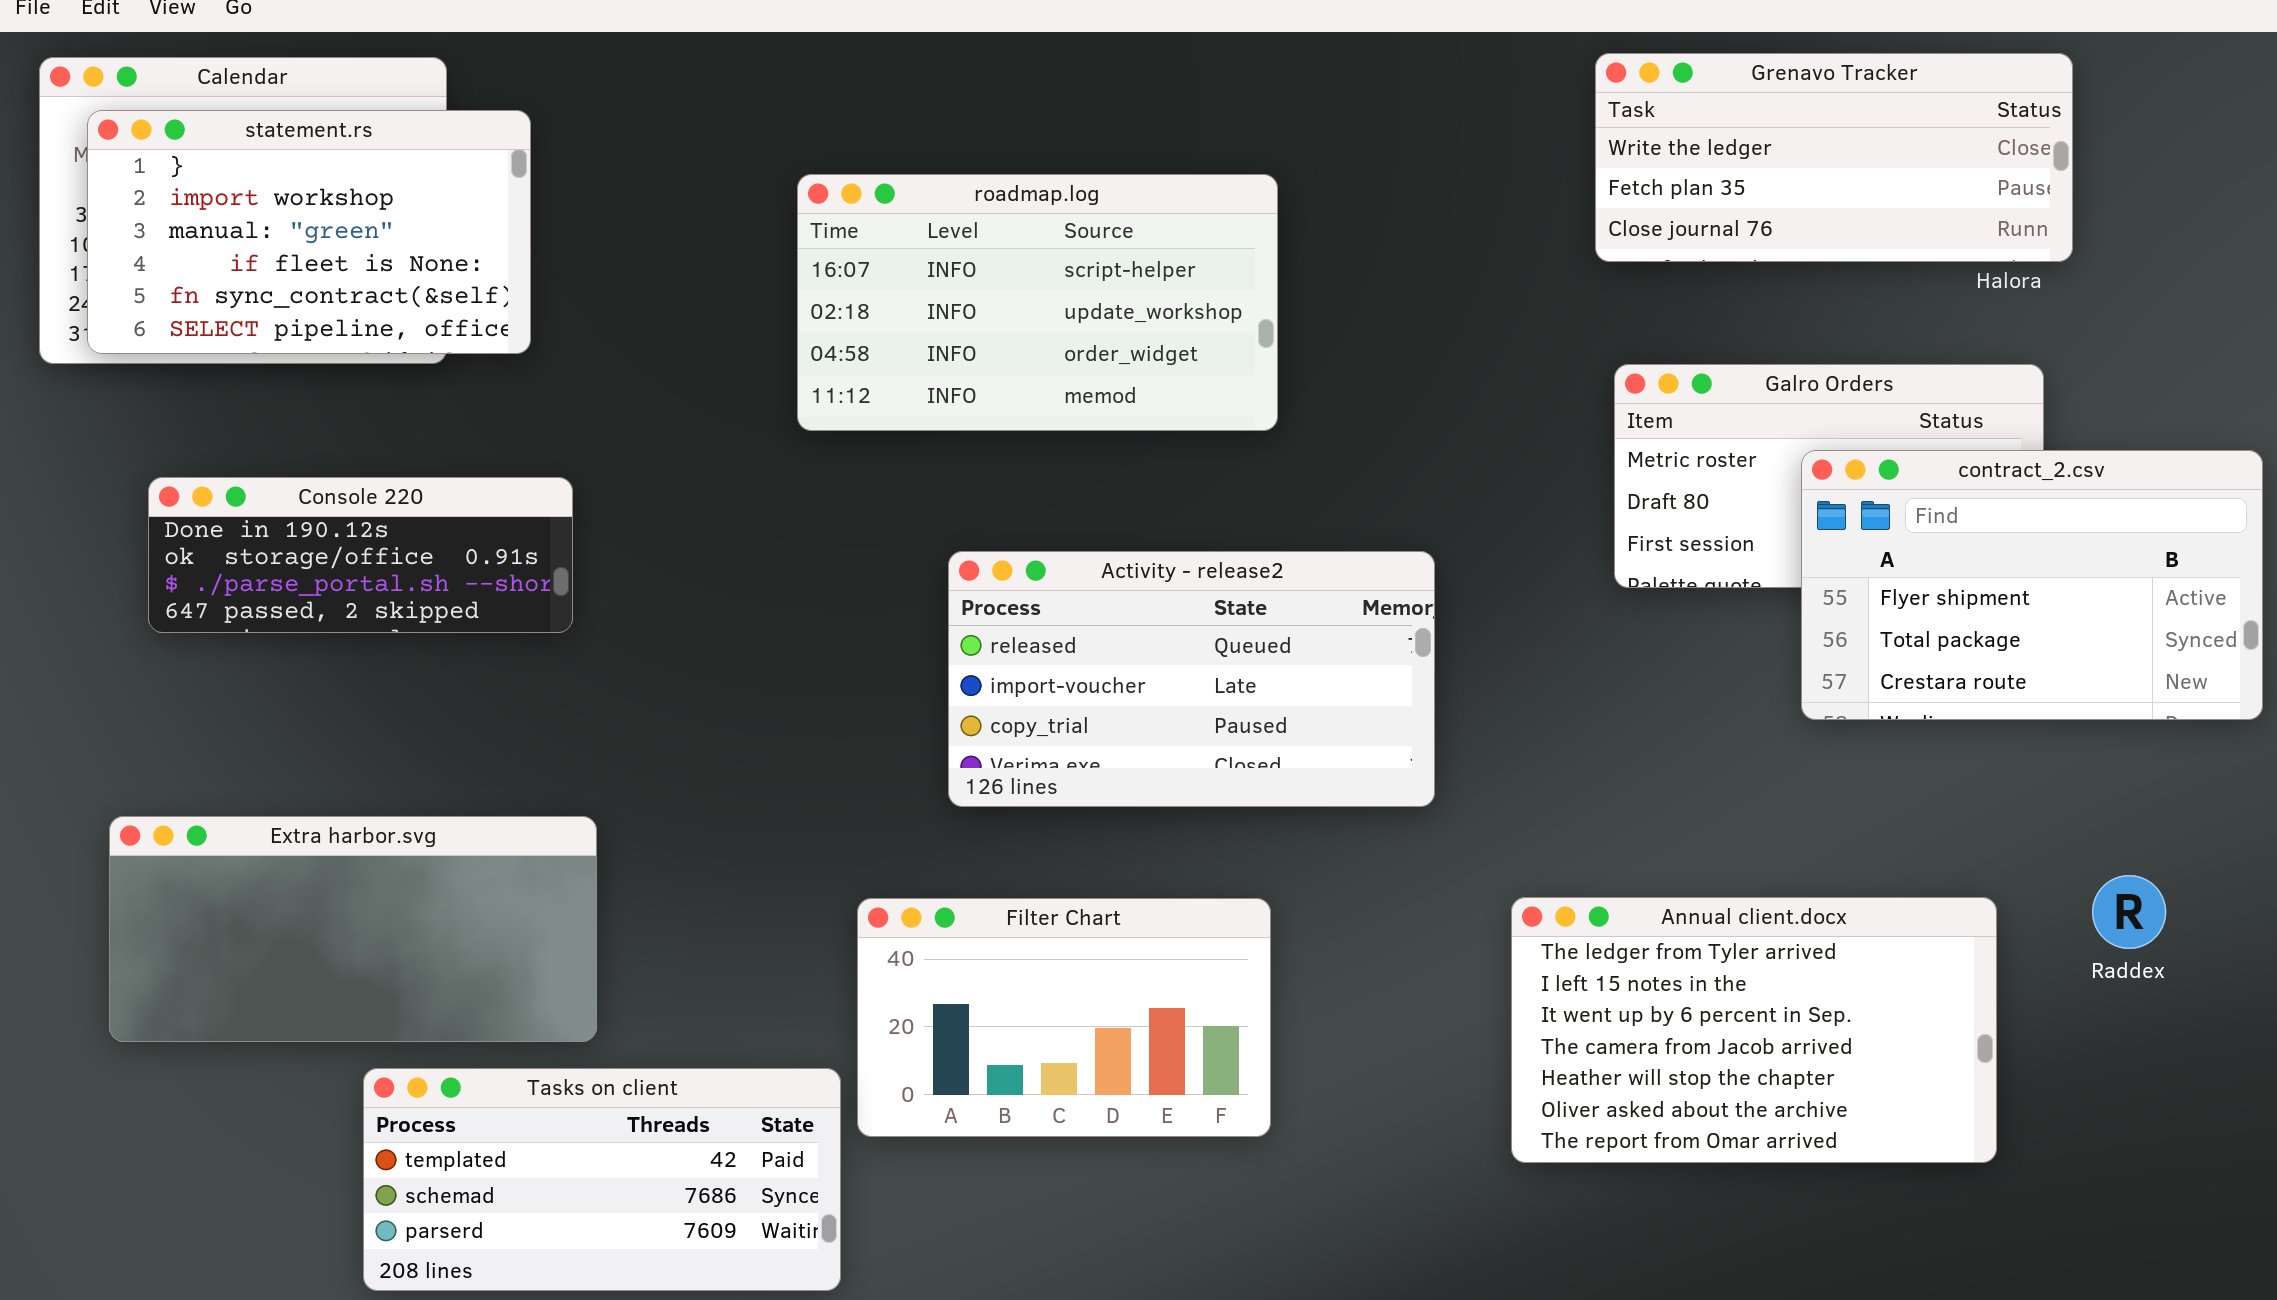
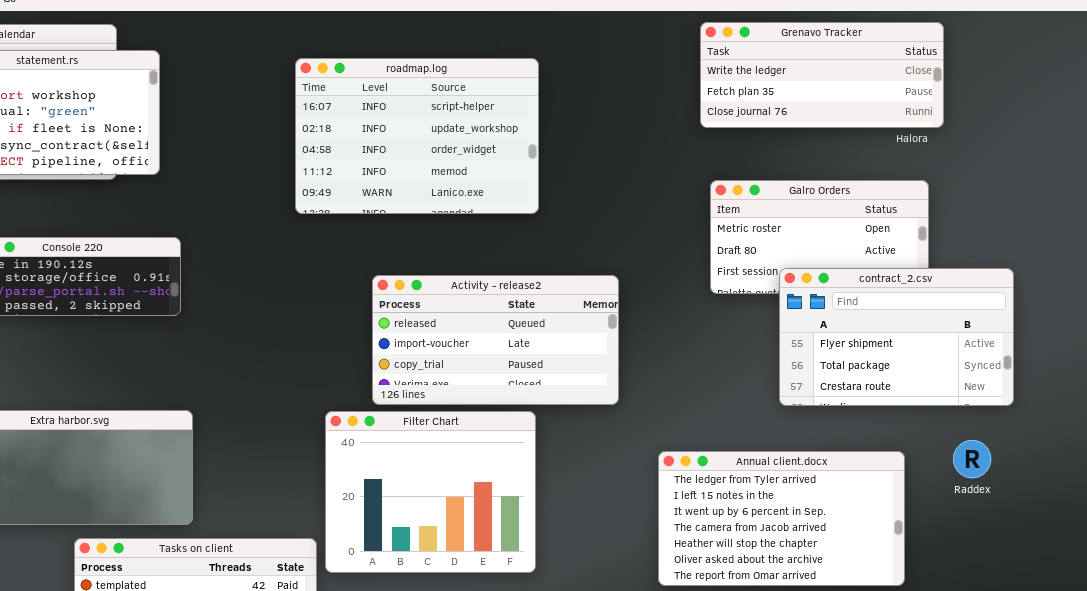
roadmap.log: [797,174,1278,431] -> [295,58,539,214], resized
contract_2.csv: [1801,450,2263,720] -> [779,268,1014,406], moved
Filter Chart: [857,898,1271,1137] -> [325,411,536,573], resized

